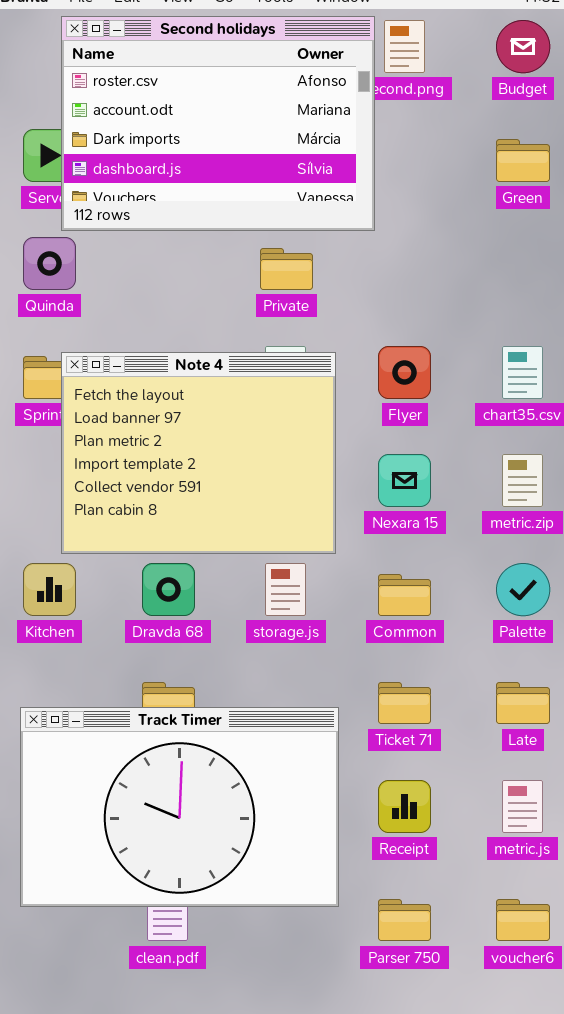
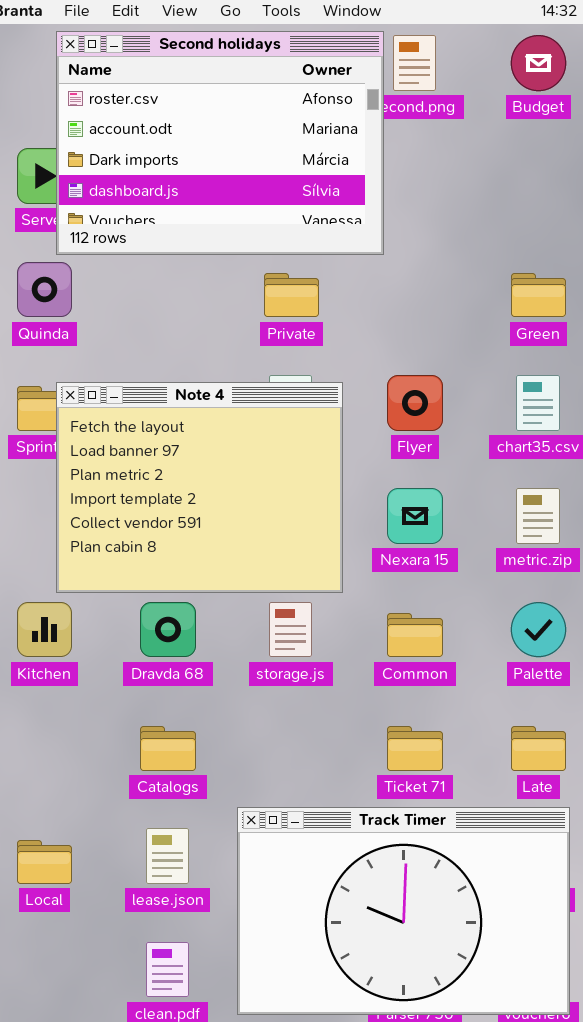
Green: [496,139,550,182] -> [511,273,566,317], moved
Track Timer: [20,707,339,907] -> [237,807,570,1015], moved

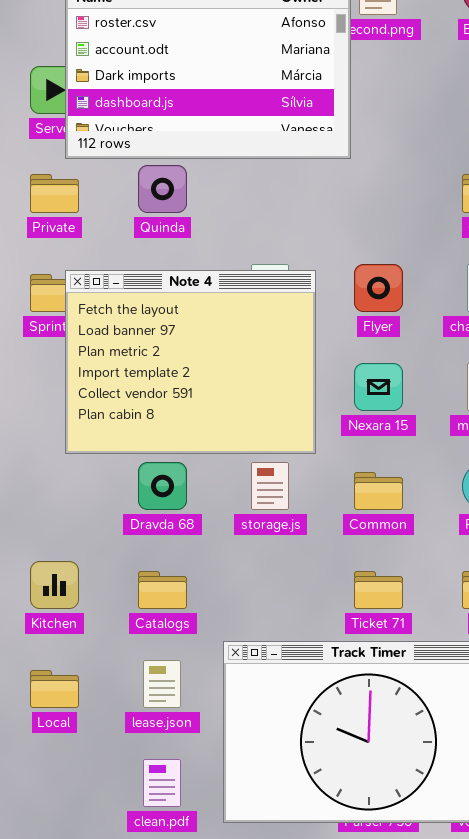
Quinda: [17,262,72,317] -> [138,165,187,213], moved
Private: [264,273,319,317] -> [30,174,79,213], moved
Kitchen: [17,602,72,657] -> [30,561,79,609], moved

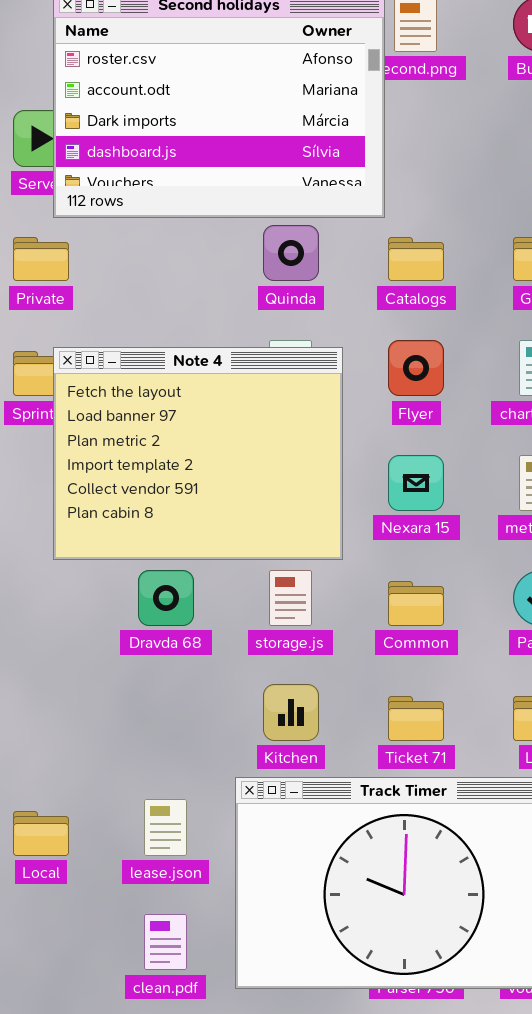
Quinda: [138,165,187,213] -> [263,225,319,281], moved
Kitchen: [30,561,79,609] -> [263,684,319,741], moved
Catalogs: [138,571,187,609] -> [388,237,444,281], moved

